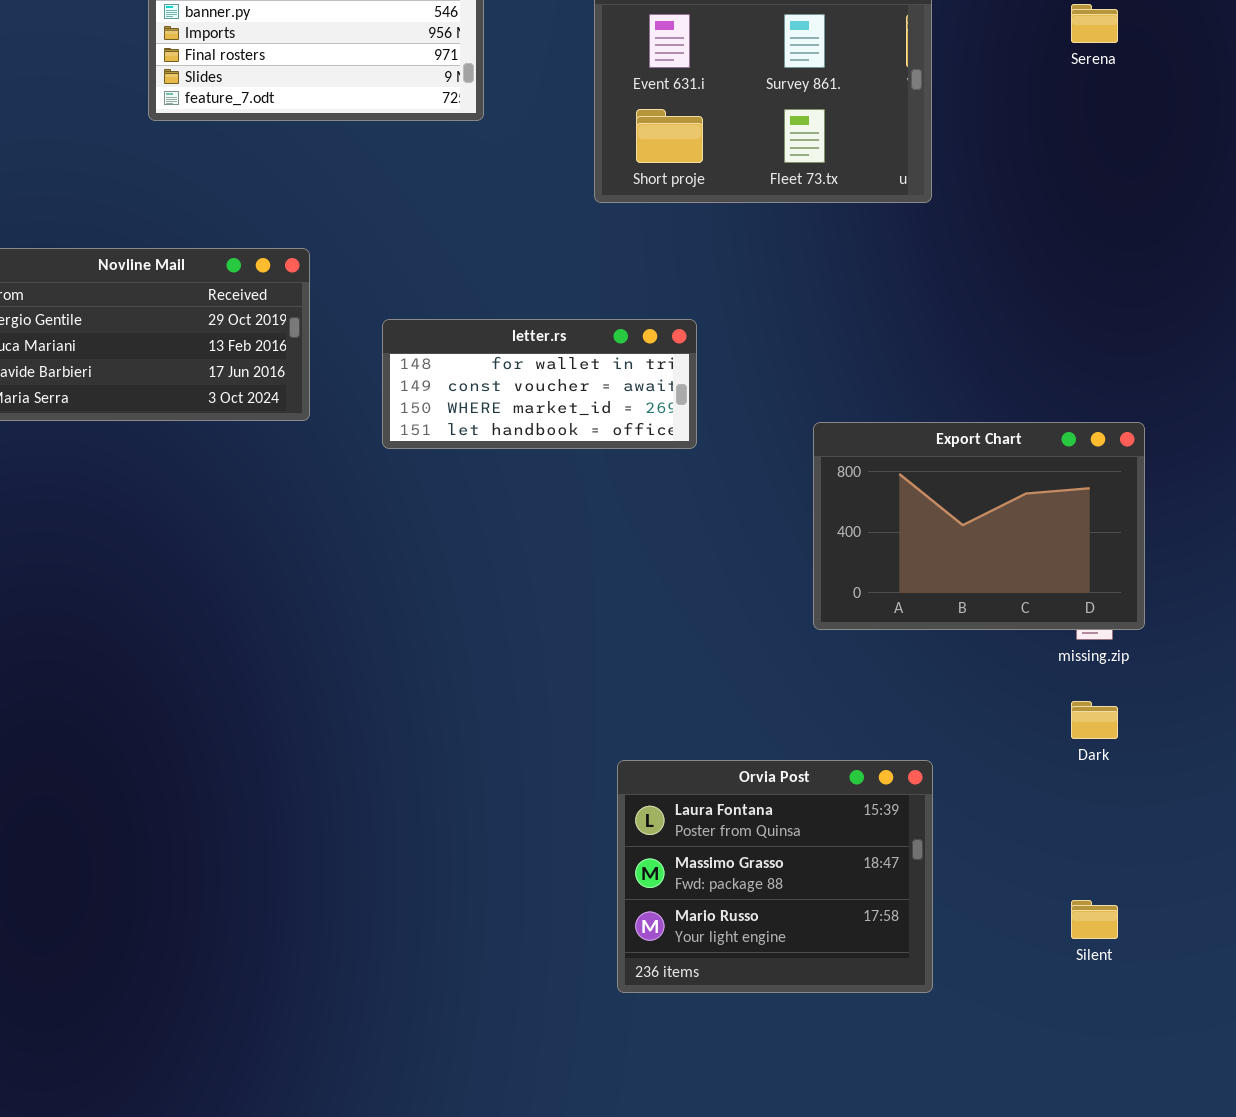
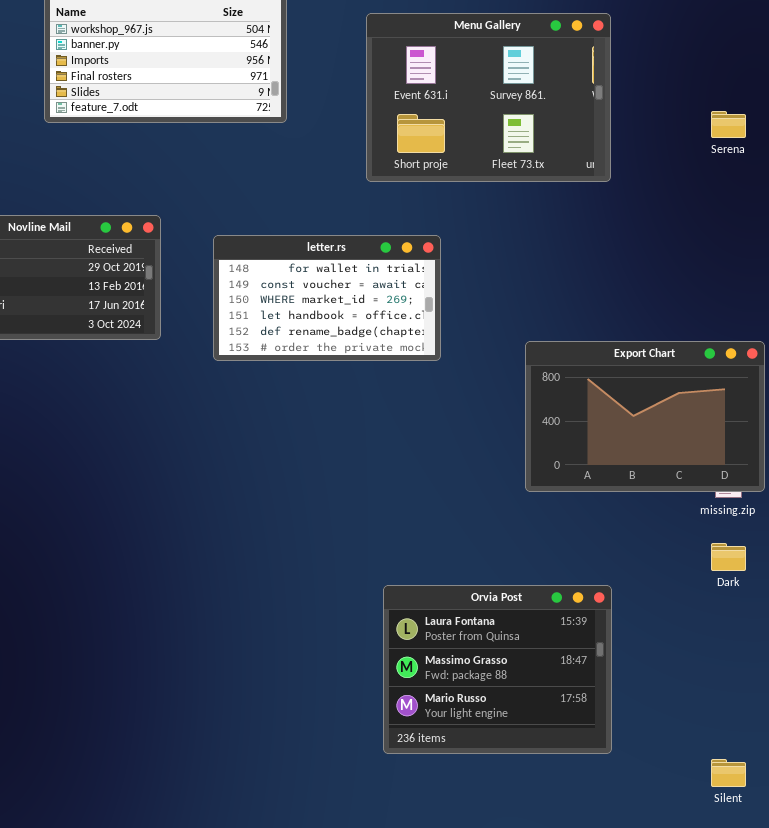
Serena: [1071,4,1118,43] -> [711,111,746,138], moved
letter.rs: [382,319,697,449] -> [213,235,441,361], resized
Silent: [1071,900,1118,939] -> [711,759,746,787], moved

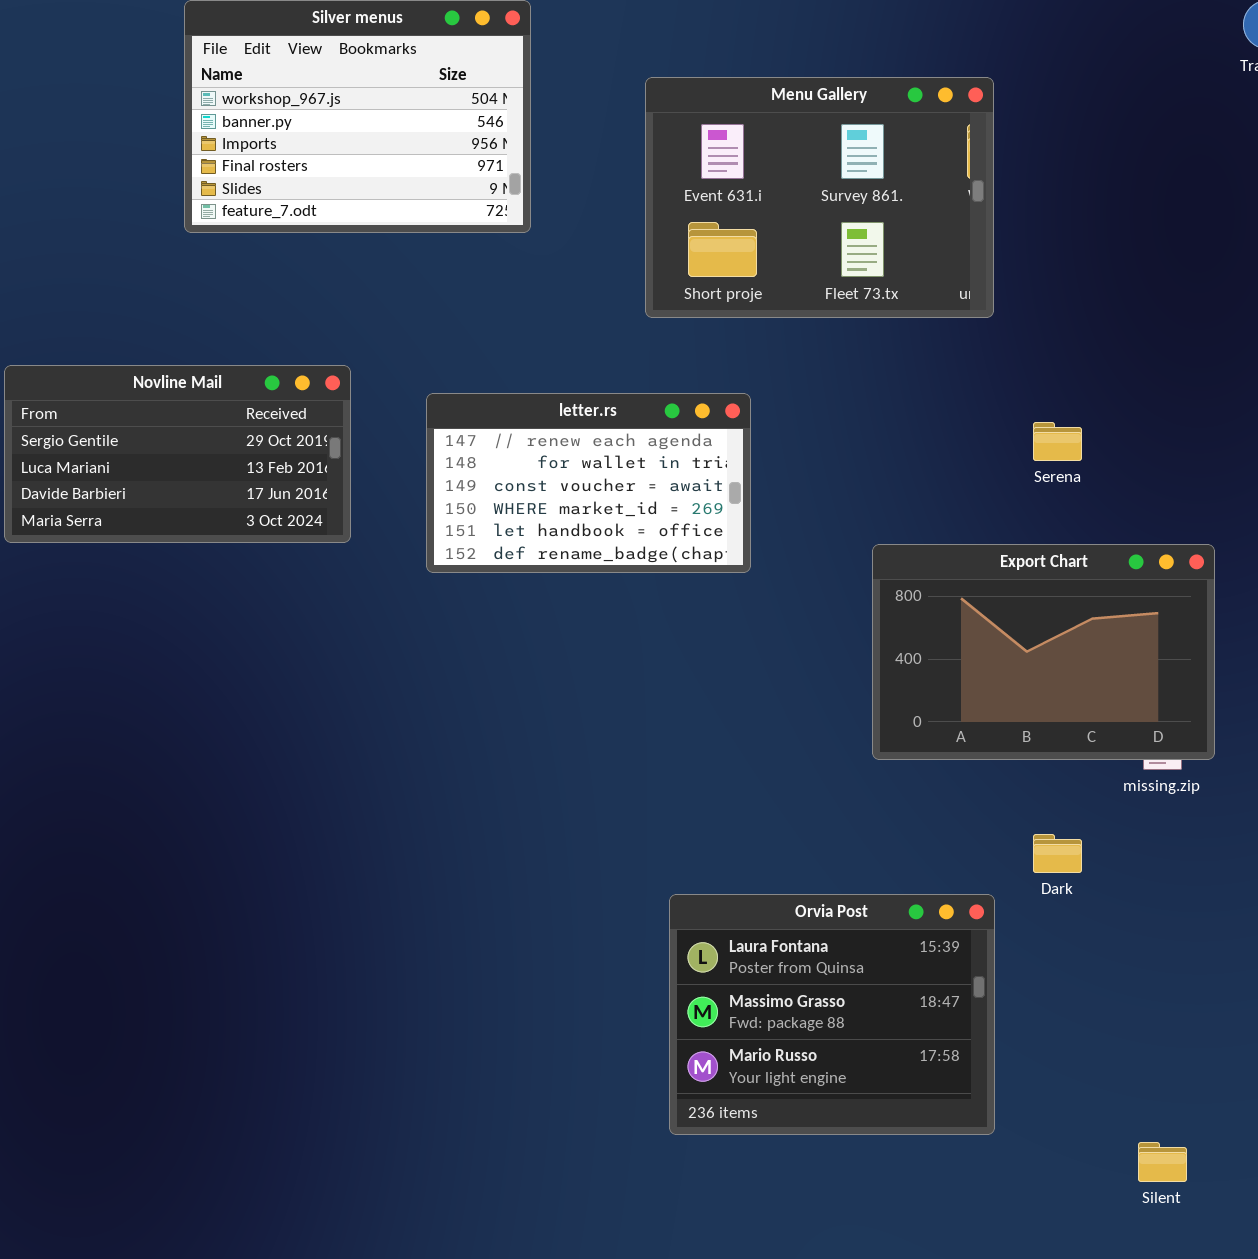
Serena: [711,111,746,138] -> [1033,422,1082,461], moved
letter.rs: [213,235,441,361] -> [426,393,751,573], scrolled up 1 row
Dark: [711,543,746,571] -> [1033,834,1082,873], moved

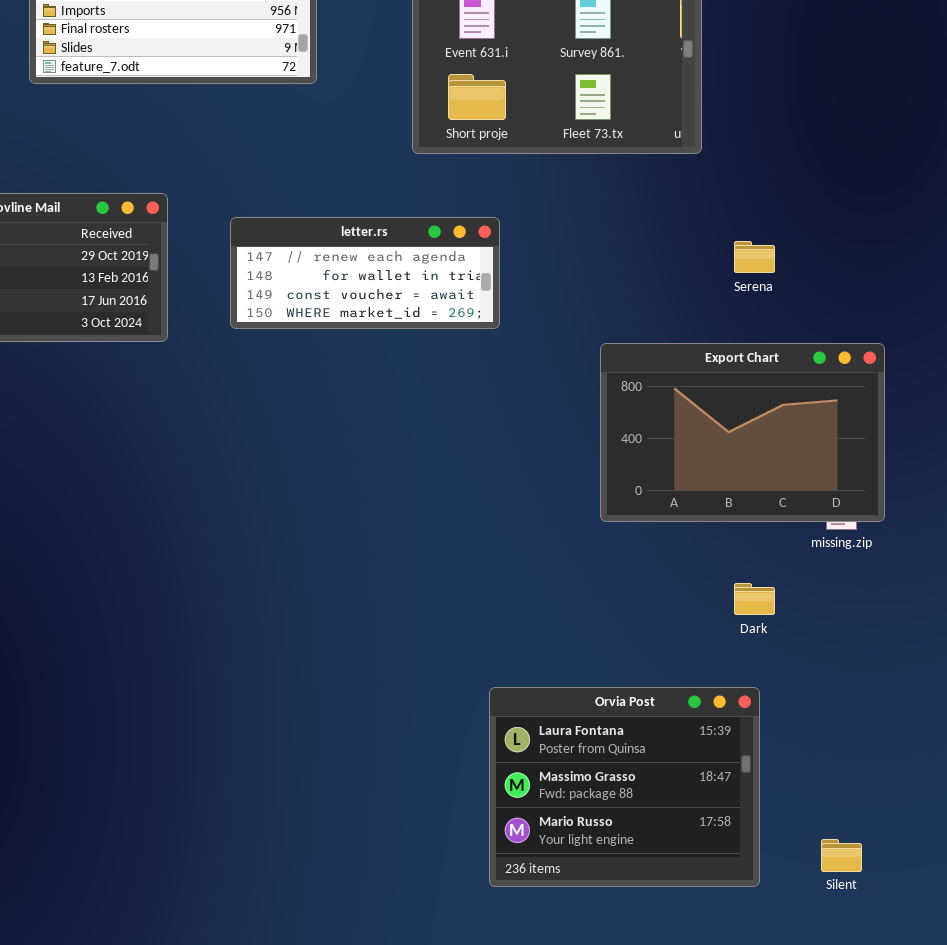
letter.rs: [426,393,751,573] -> [230,217,500,329], resized
Orvia Post: [669,894,995,1135] -> [489,687,760,887], moved

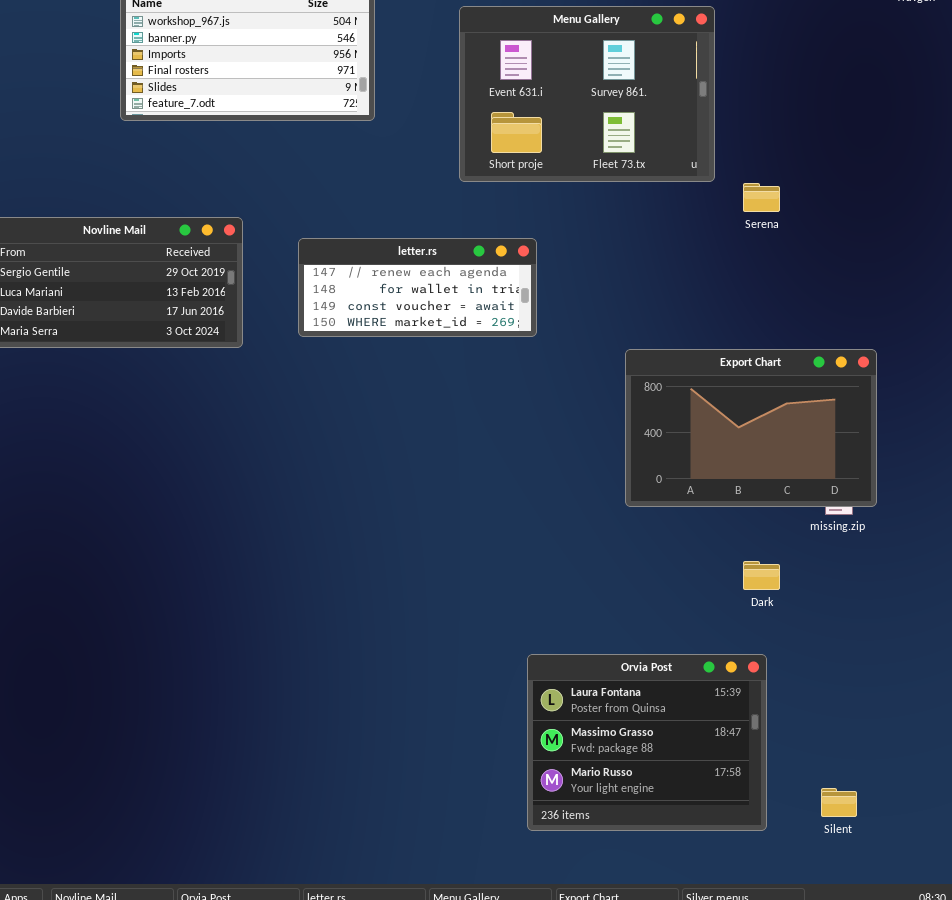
Serena: [734,241,775,273] -> [743,183,780,212], moved

